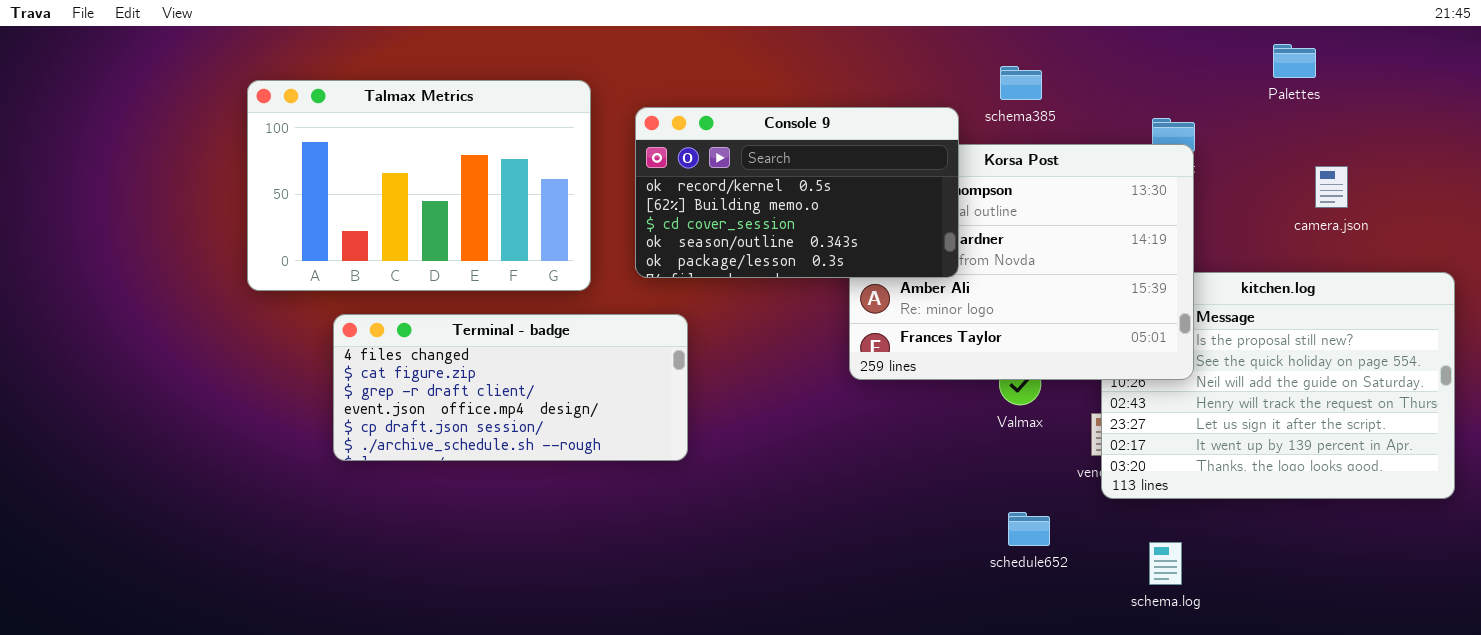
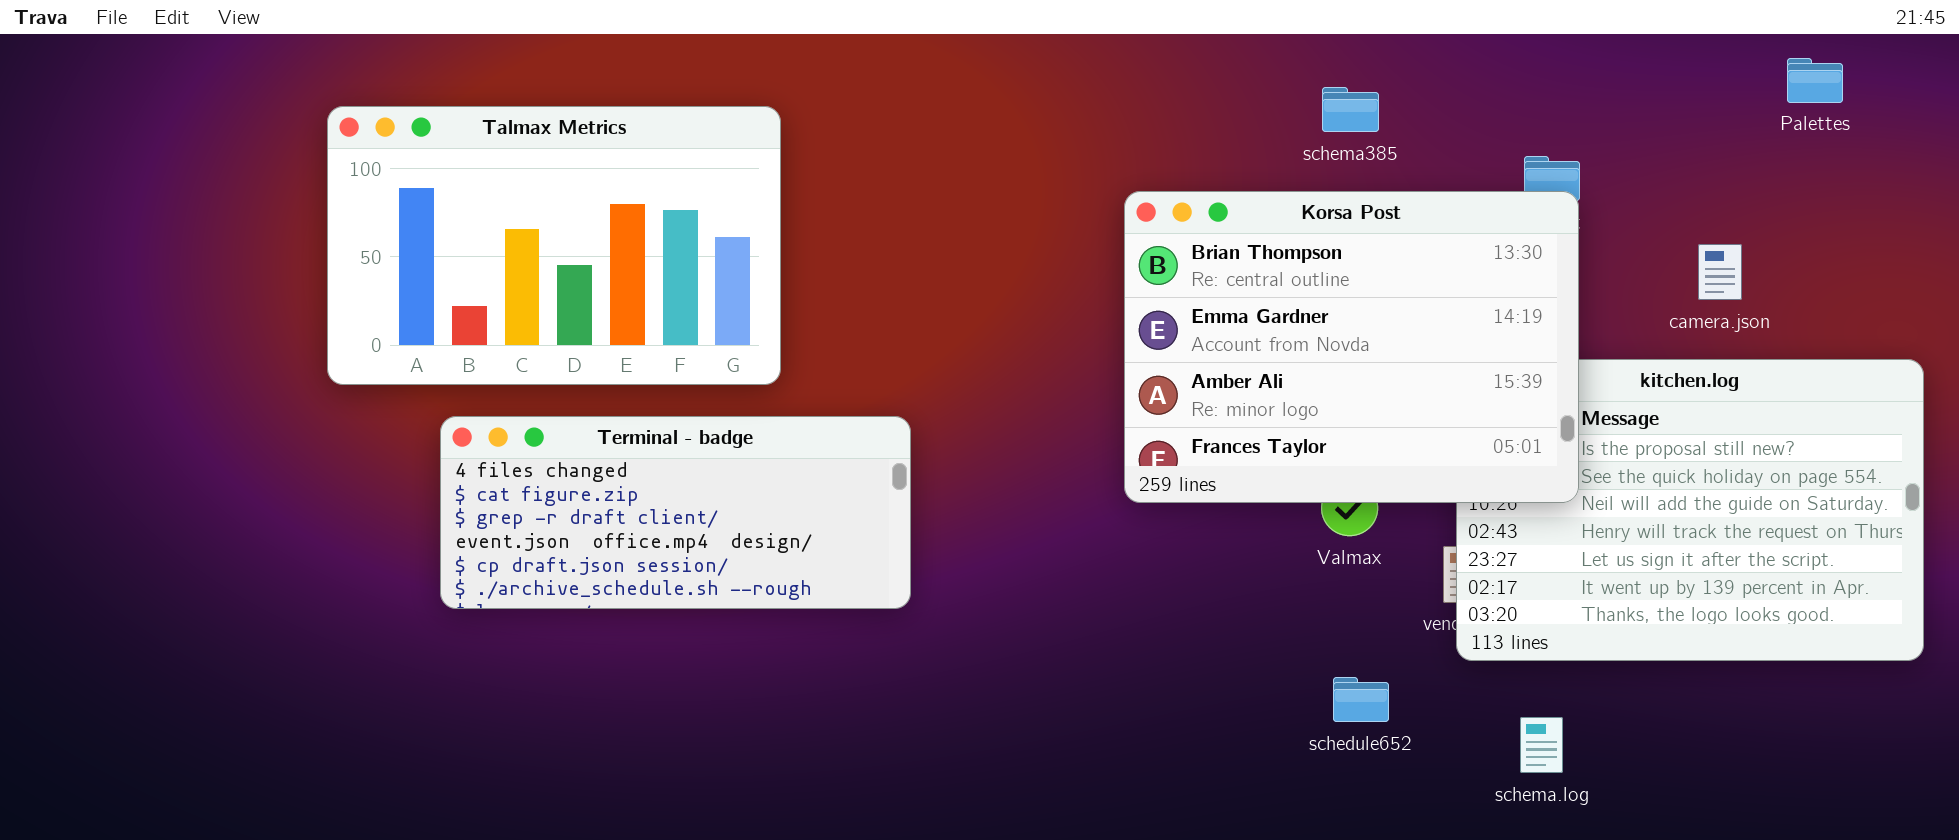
Palettes: [1273,44,1316,78] -> [1787,58,1843,103], moved
Console 9: [635,107,959,278] -> none, closed
camera.json: [1315,166,1348,208] -> [1698,244,1742,300], moved

